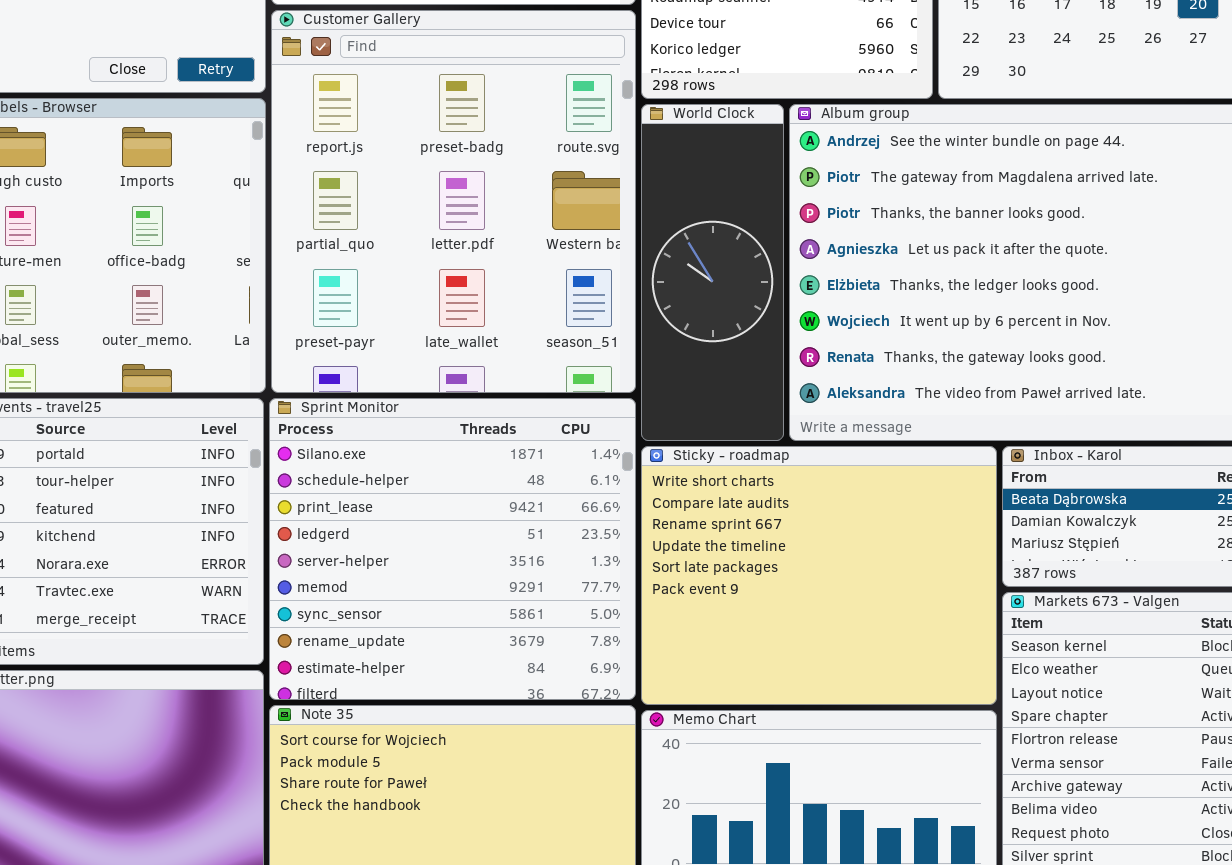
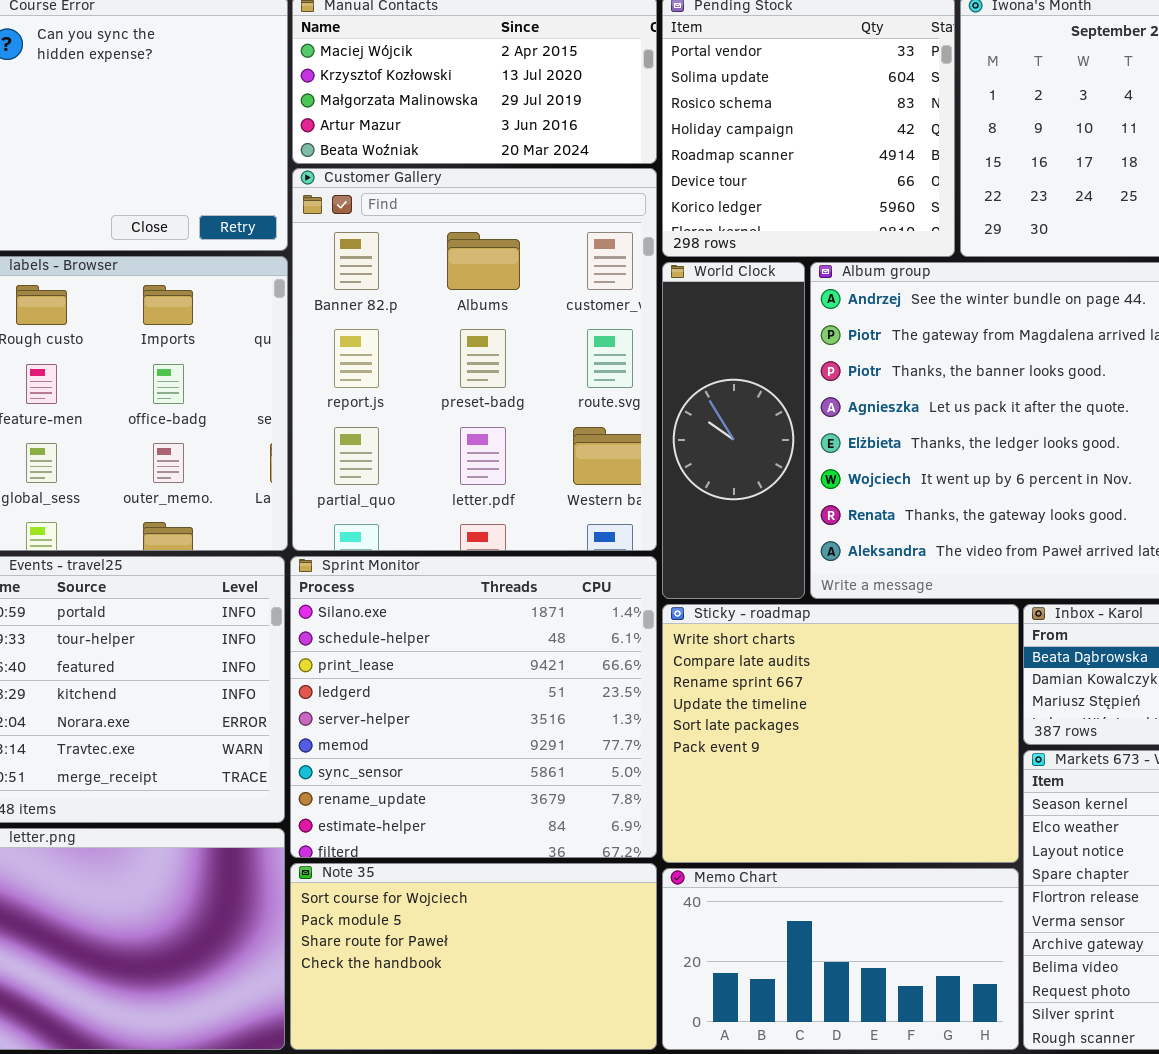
Customer Gallery: [271,10,636,393] -> [292,168,657,551], scrolled up 1 row

